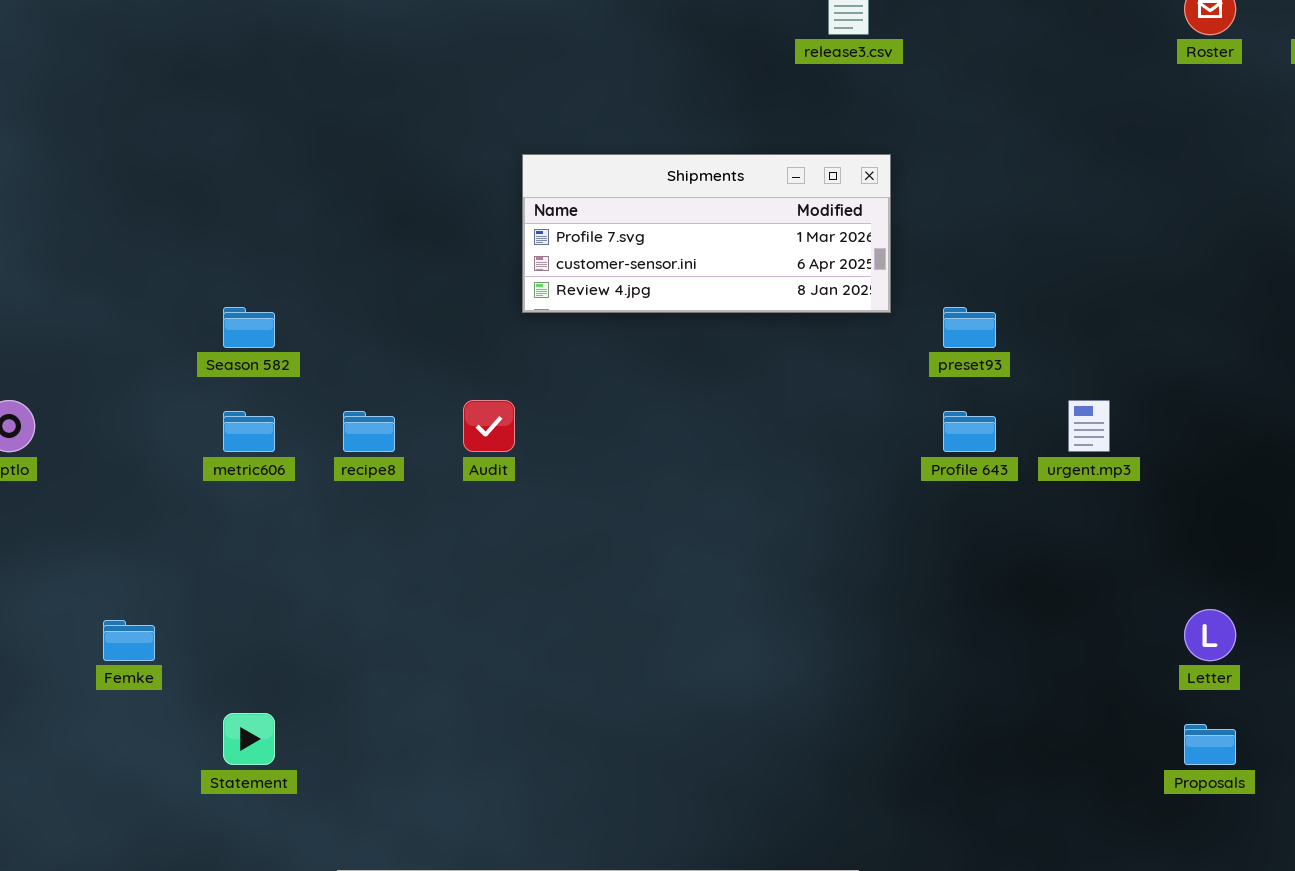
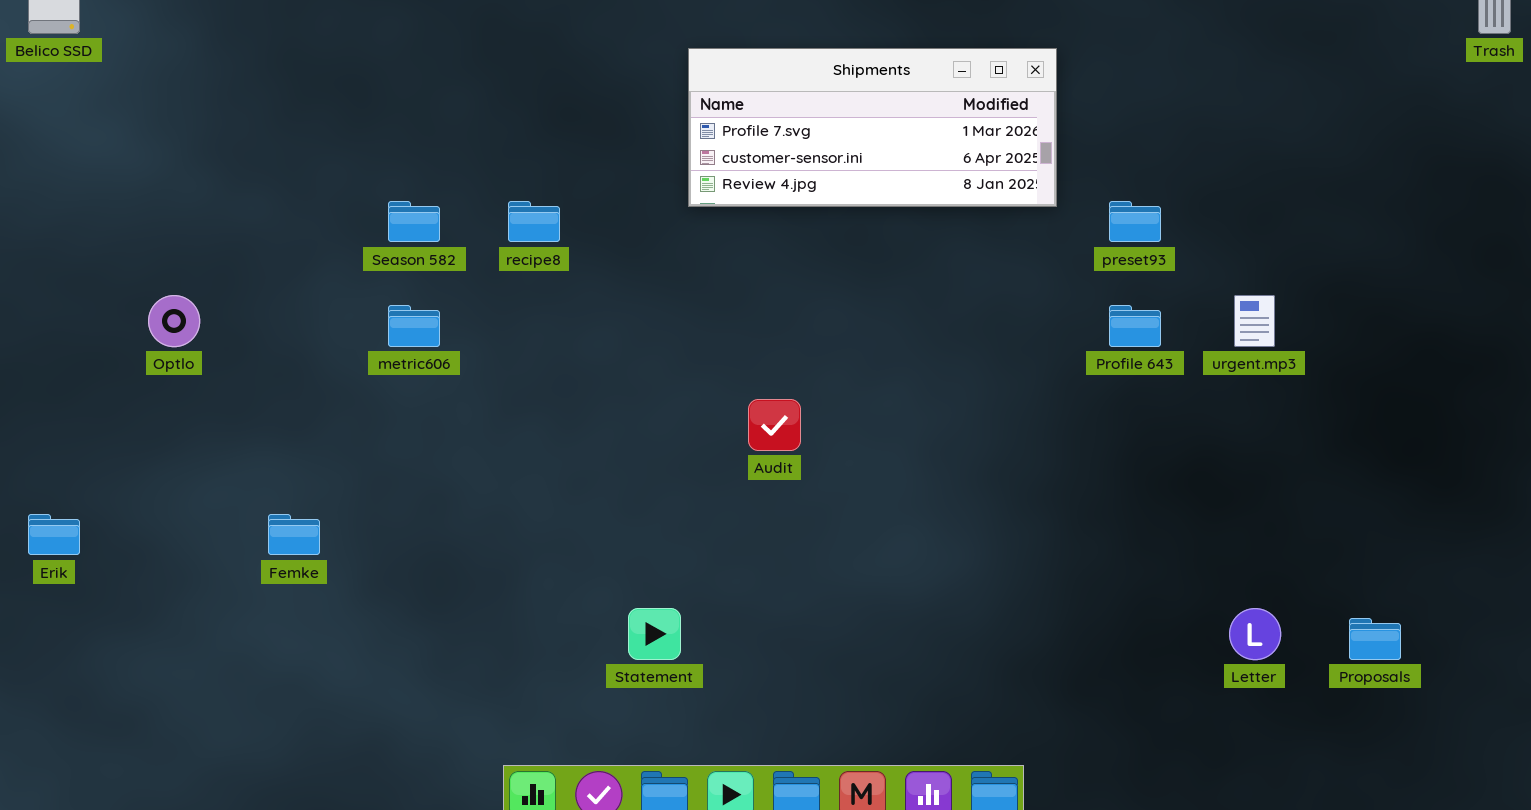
Audit: [463,400,515,452] -> [748,399,801,451], moved
recipe8: [343,411,395,452] -> [508,201,560,242], moved
Letter: [1184,609,1236,661] -> [1229,608,1281,660], moved
Statement: [223,713,275,765] -> [628,608,681,660], moved

